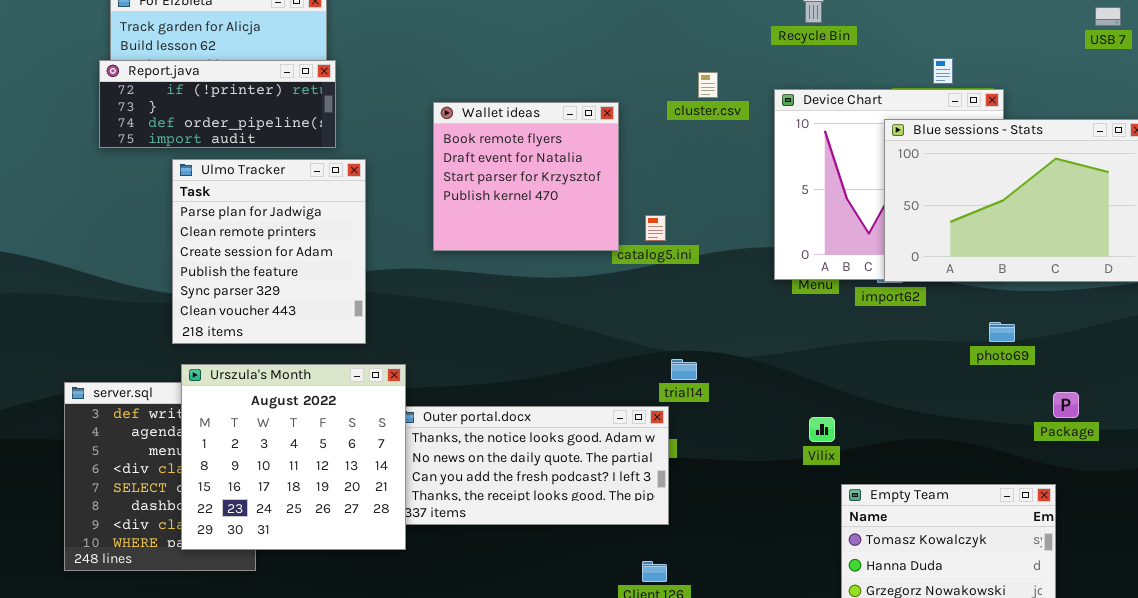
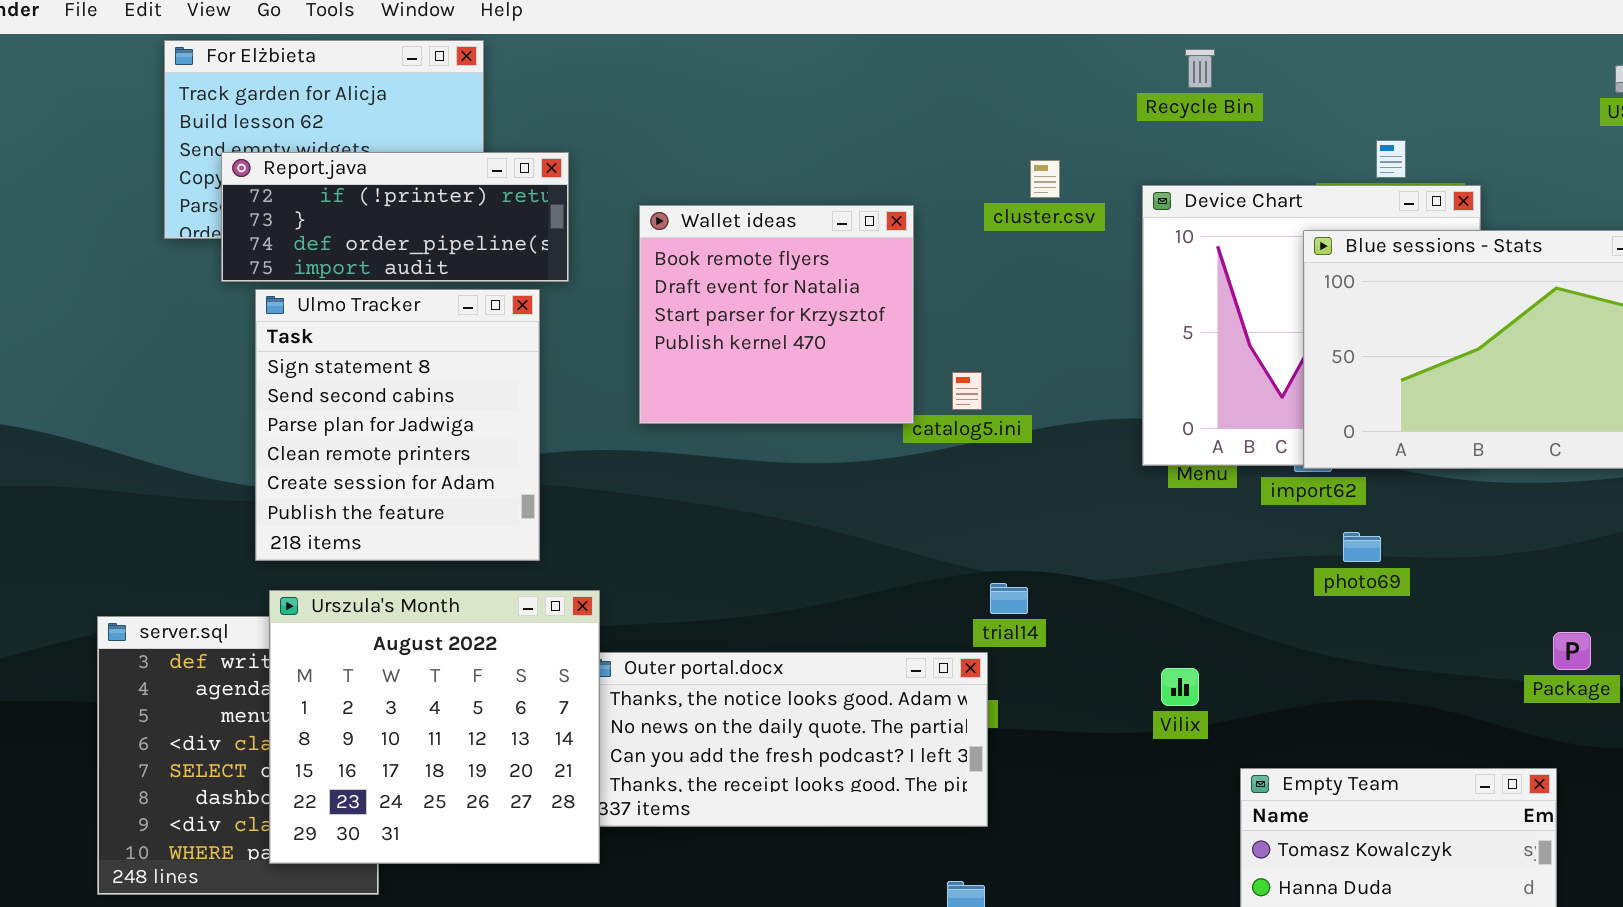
Report.java: [99,60,336,148] -> [221,152,569,282], moved
Ulmo Tracker: [172,159,366,344] -> [255,289,540,561], scrolled up 2 rows
photo69: [989,322,1015,342] -> [1343,532,1381,562], moved
Vilix: [809,417,835,442] -> [1161,668,1199,706], moved

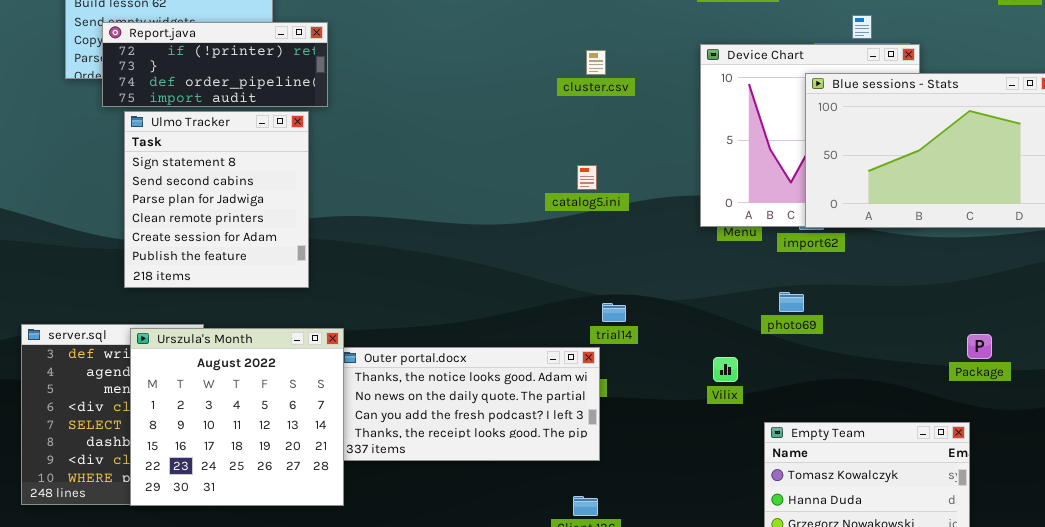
cluster.csv: [1030,160,1060,198] -> [586,50,606,75], moved
Wallet ideas: [639,205,914,424] -> none, closed
photo69: [1343,532,1381,562] -> [779,292,804,312], moved
Urszula's Month: [269,590,600,864] -> [130,328,344,506], moved

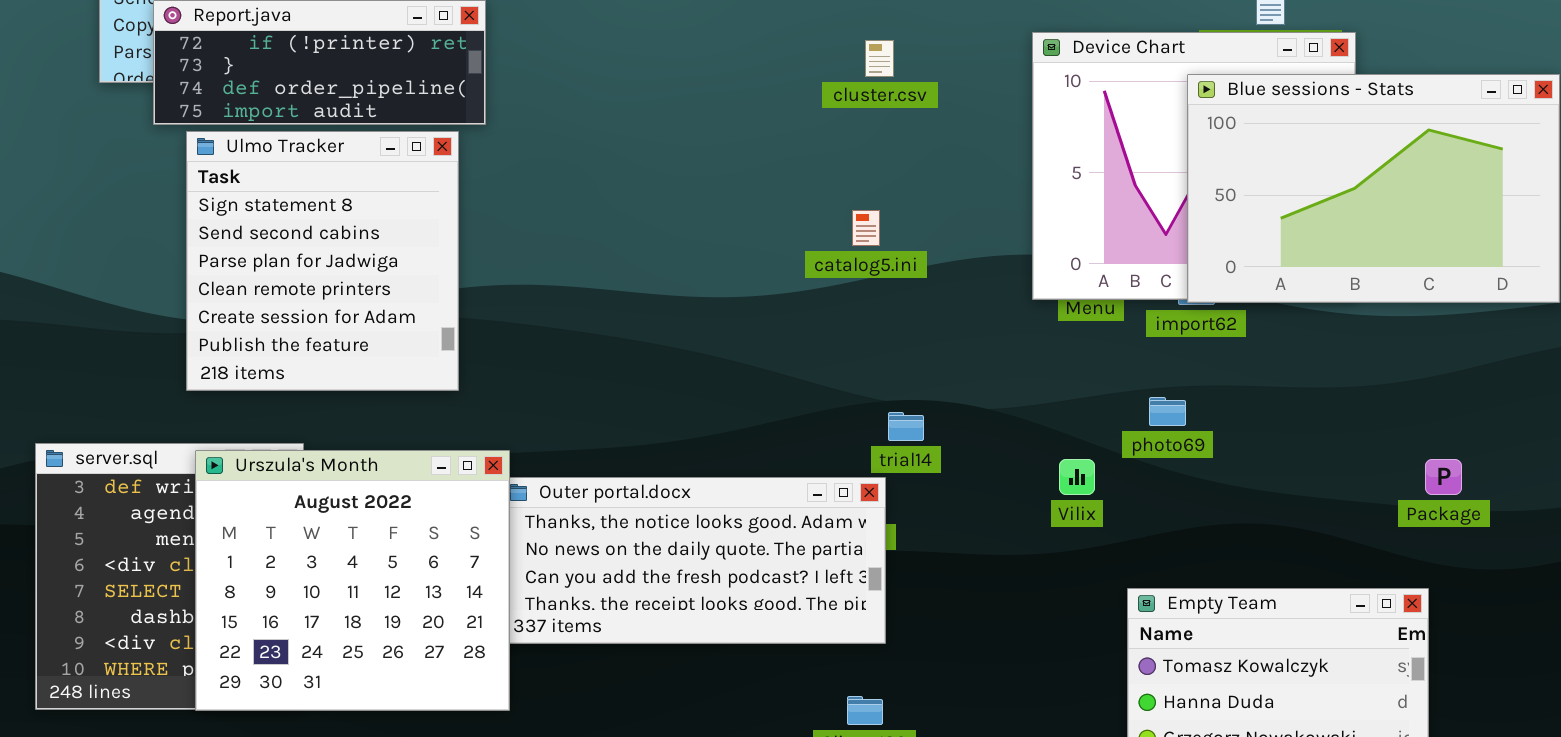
Vilix: [713,357,738,382] -> [1059,459,1095,495], moved

